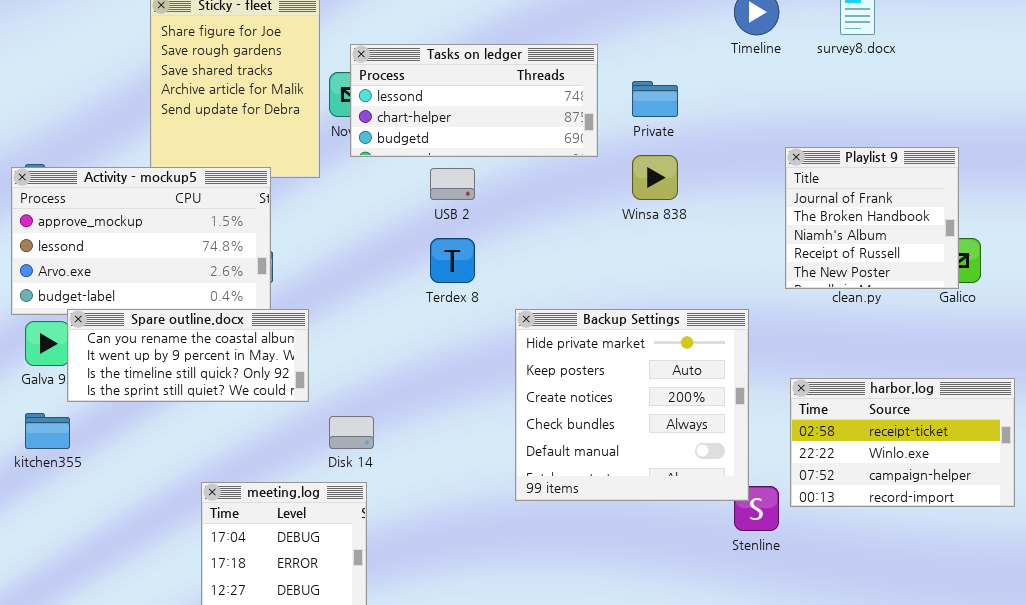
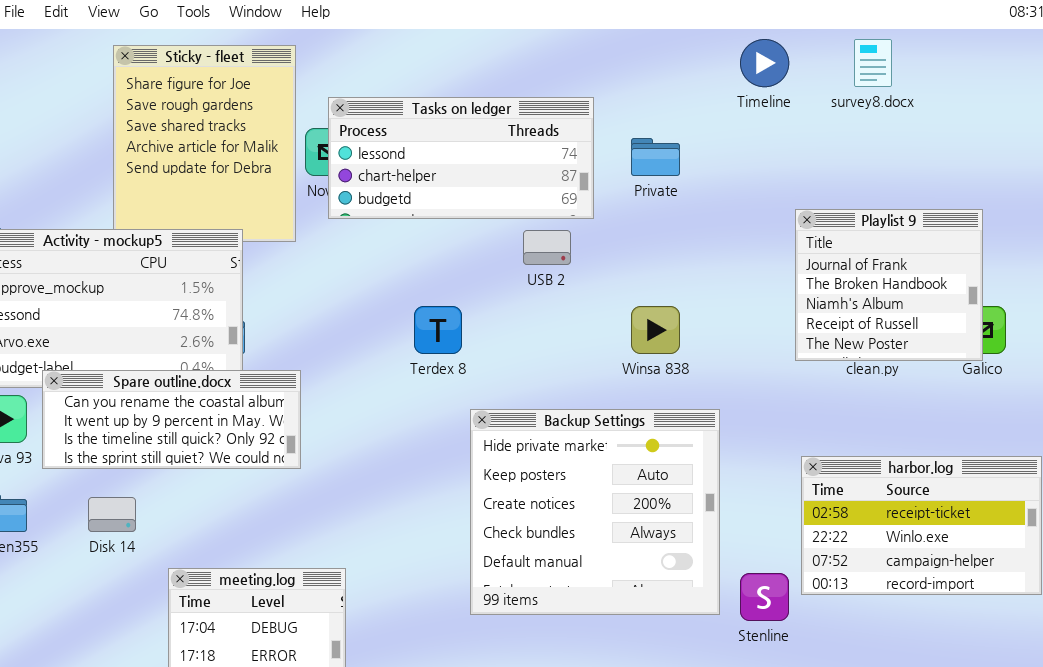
Winsa 838: [632,155,678,200] -> [631,306,680,354], moved
USB 2: [430,168,475,200] -> [523,230,571,265], moved
Spare outline.docx: [67,309,309,402] -> [42,370,301,469], moved
Backup Settings: [515,309,749,501] -> [470,409,720,615], moved
Disk 14: [329,416,374,449] -> [88,497,136,532], moved

